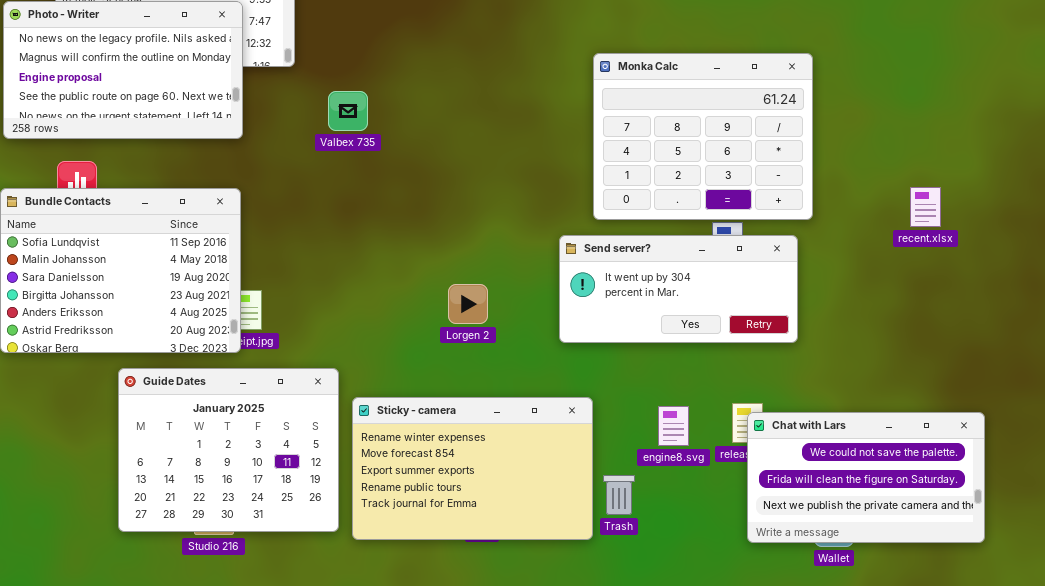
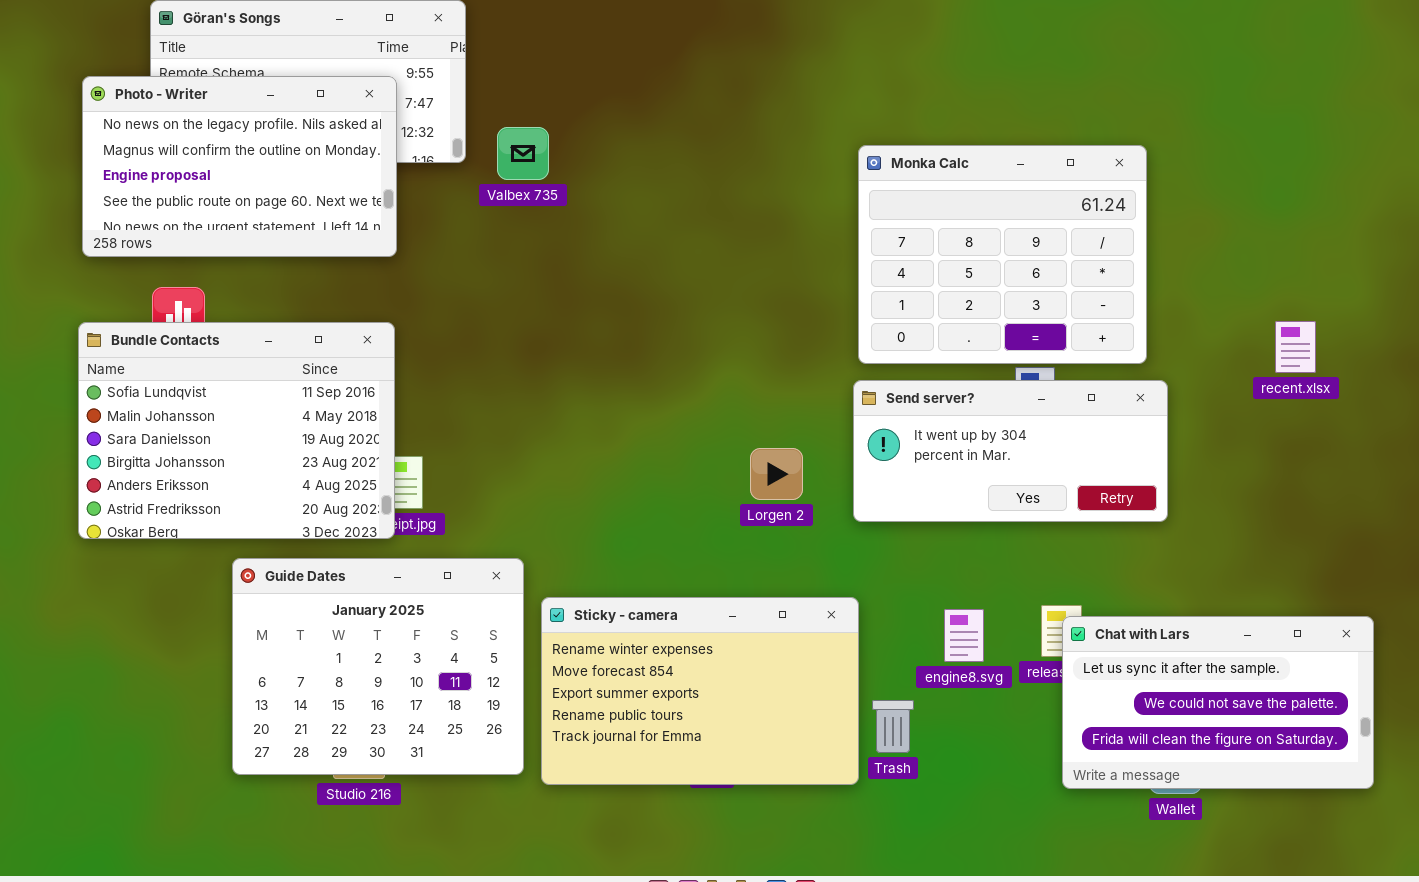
Valbex 735: [328,91,368,131] -> [497,127,549,180], moved
Send server?: [559,235,798,343] -> [853,380,1168,522], moved
Lorgen 2: [448,284,488,324] -> [750,448,803,500], moved
Chat with Lars: [747,412,985,543] -> [1062,616,1374,789], scrolled up 1 row

